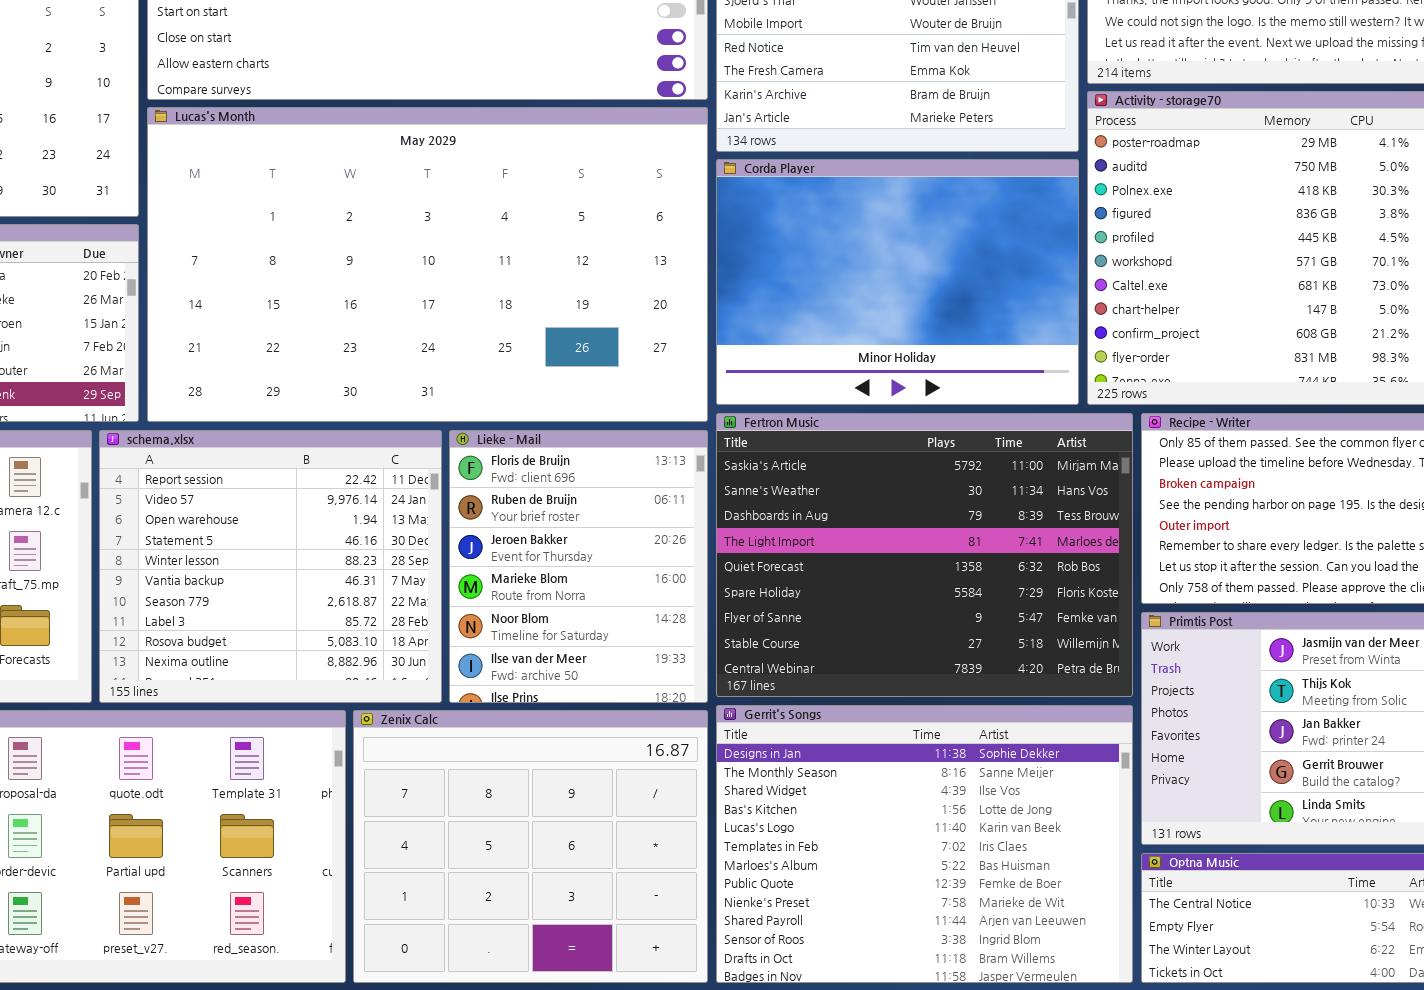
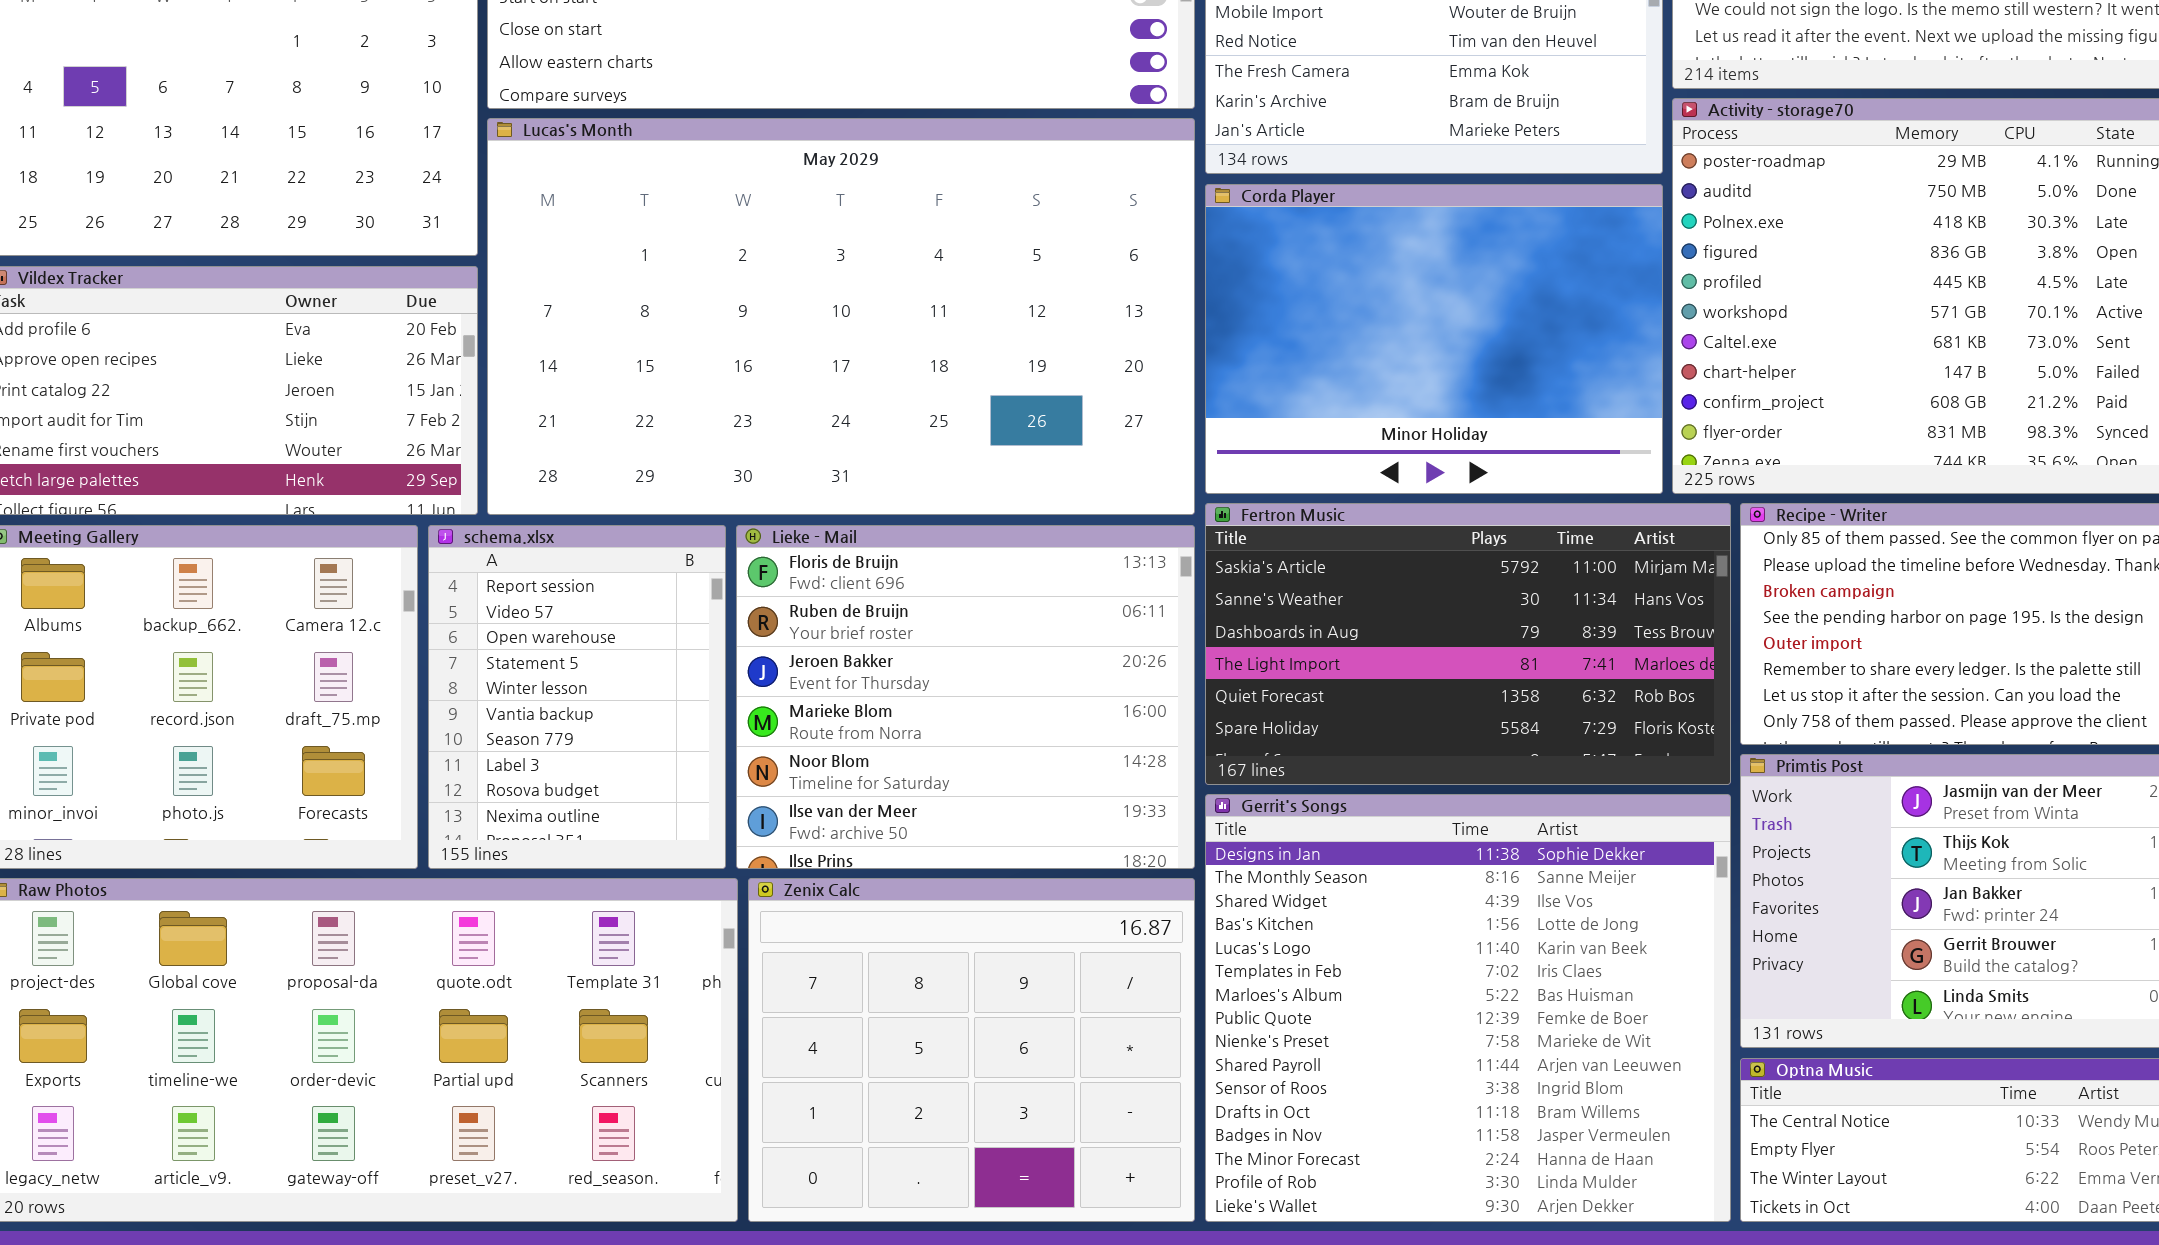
Fertron Music: [716,413,1133,697] -> [1205,503,1731,785], resized
schema.xlsx: [99,430,442,703] -> [428,525,726,869], resized
Lieke - Mail: [449,430,708,703] -> [736,525,1195,869], resized
Gerrit's Songs: [716,705,1133,983] -> [1205,794,1731,1222], resized

